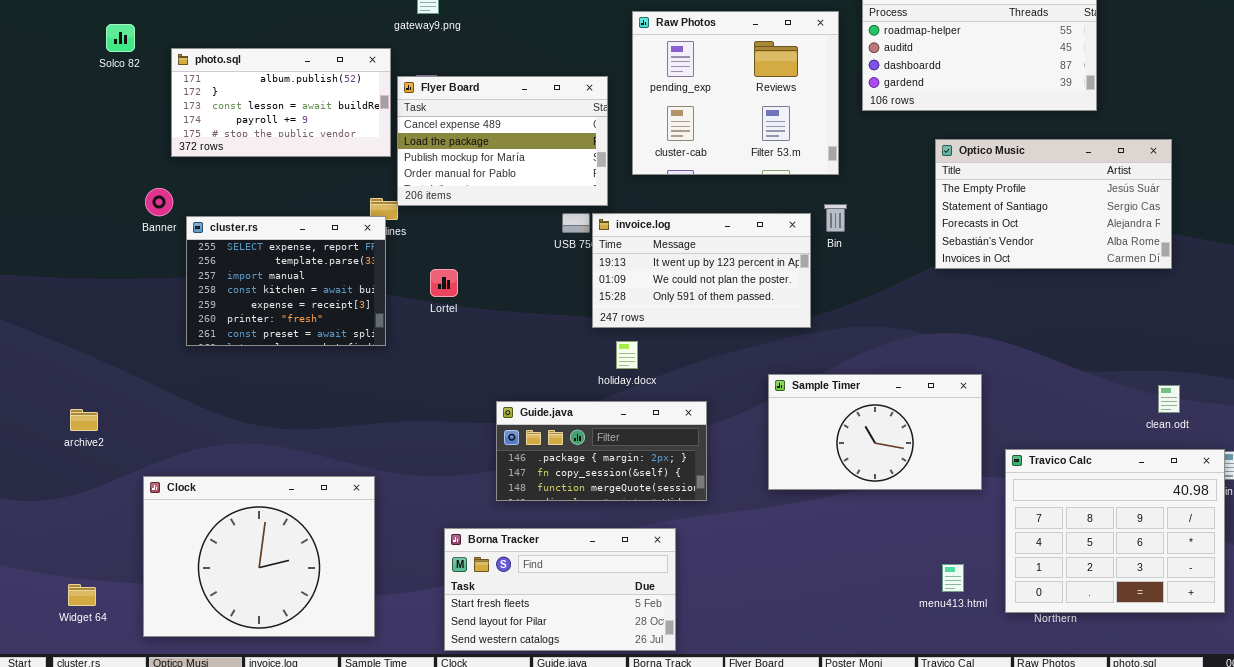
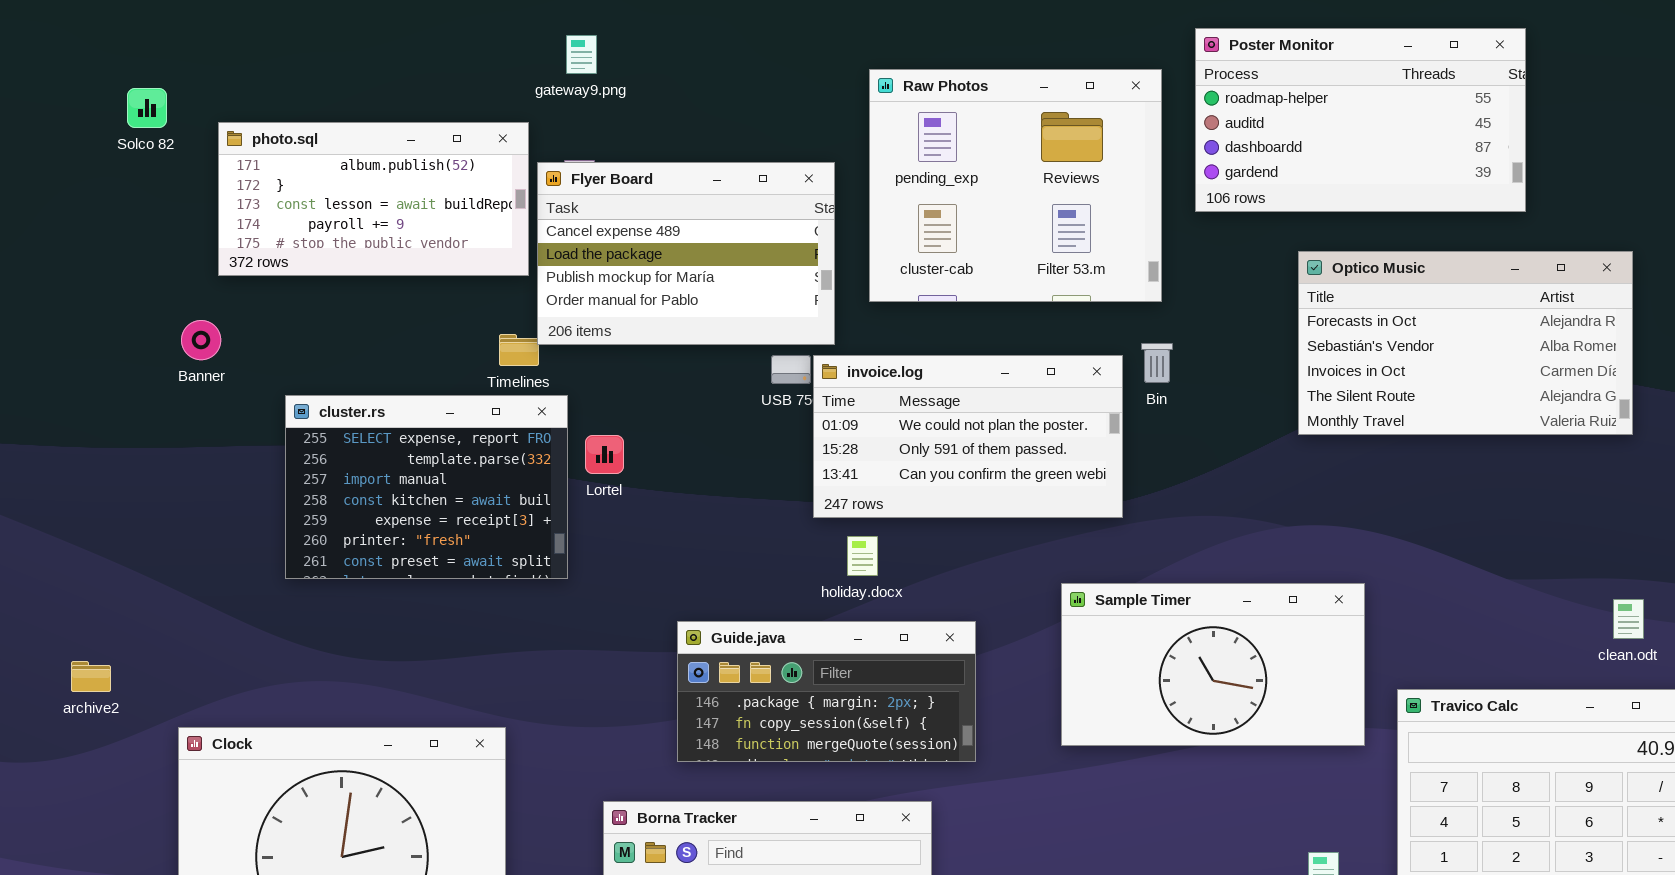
Optico Music: [935,139,1172,269] -> [1298,251,1633,435], scrolled down 2 rows
invoice.log: [592,213,811,328] -> [813,355,1123,518], scrolled down 1 row
cluster.rs: [186,216,386,346] -> [285,395,568,579], moved
archive2: [70,409,98,431] -> [71,661,111,692], moved

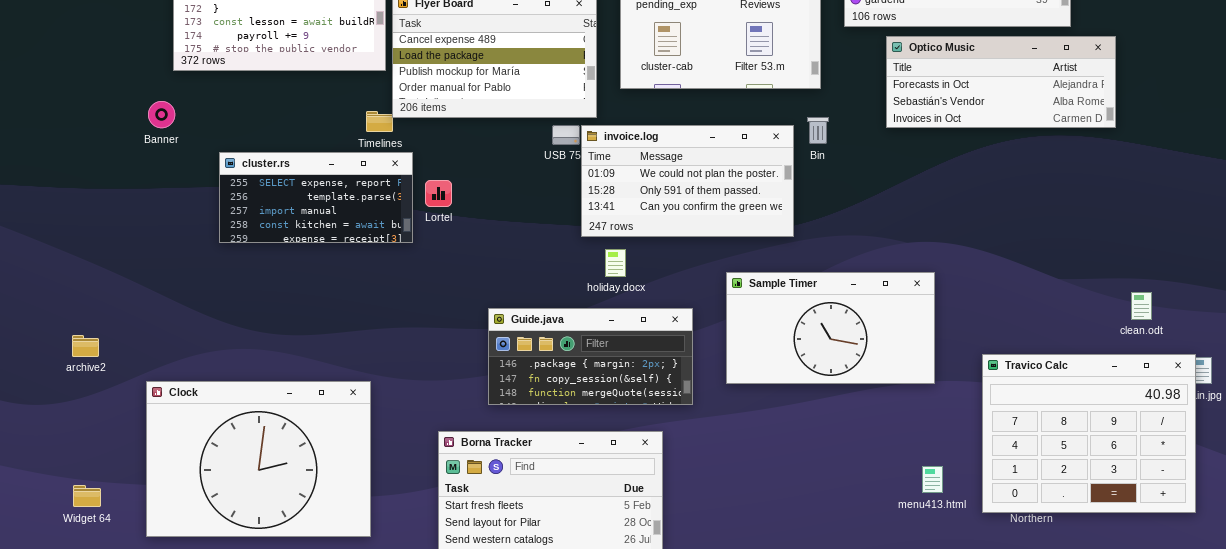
Optico Music: [1298,251,1633,435] -> [886,36,1116,128], moved, resized
cluster.rs: [285,395,568,579] -> [219,152,413,243], resized
Sample Timer: [1061,583,1365,746] -> [726,272,935,384], moved

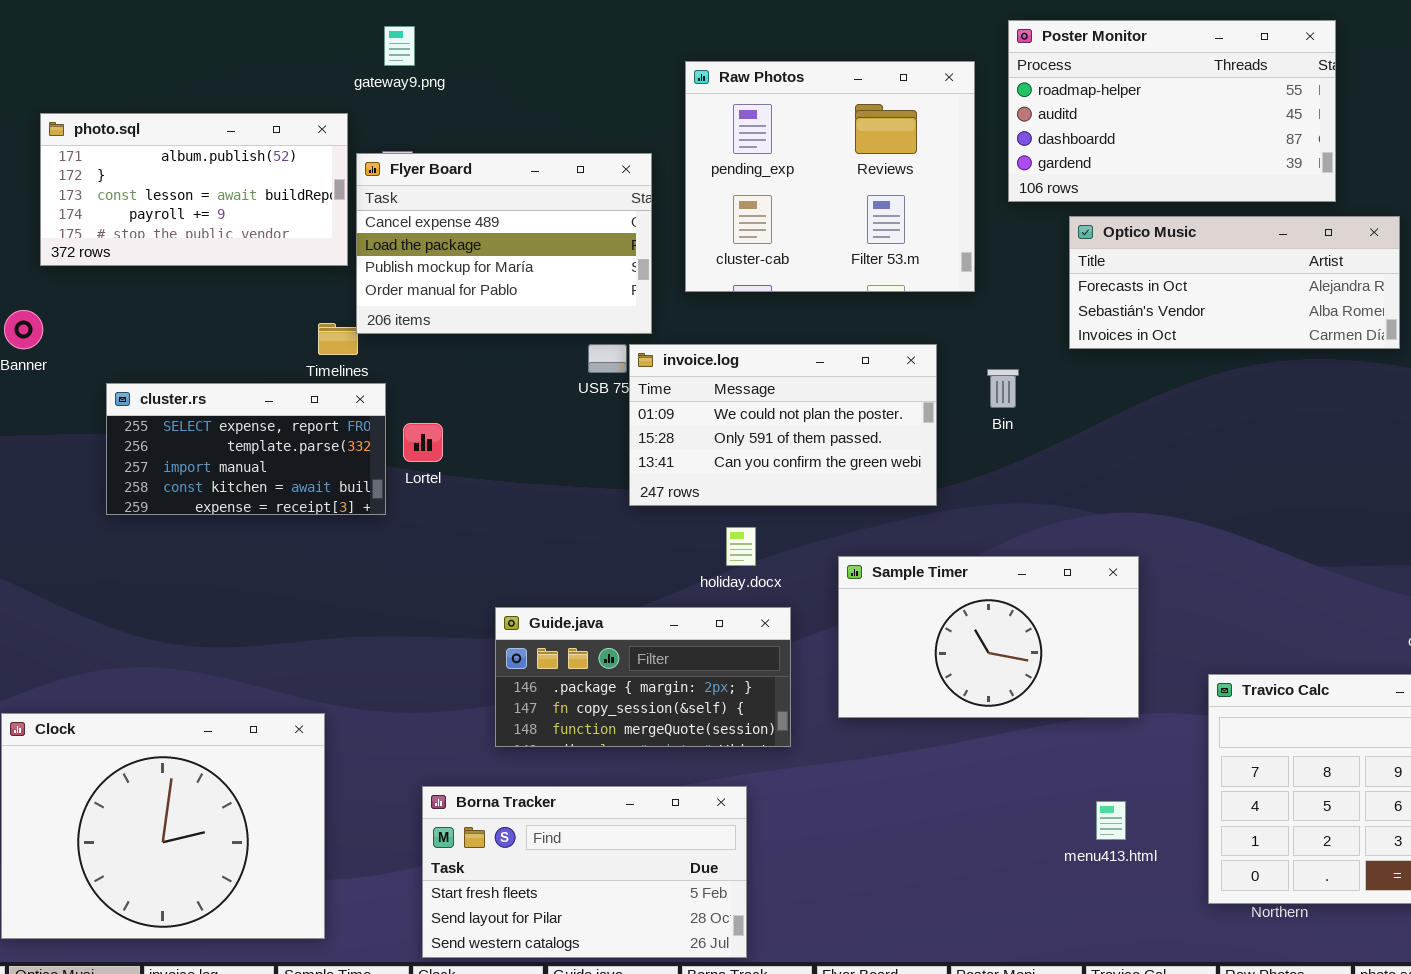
Bin: [807,117,829,144] -> [987,369,1019,408], moved
holiday.docx: [605,249,626,277] -> [726,527,756,566], moved
menu413.html: [922,466,943,493] -> [1096,801,1126,840], moved

